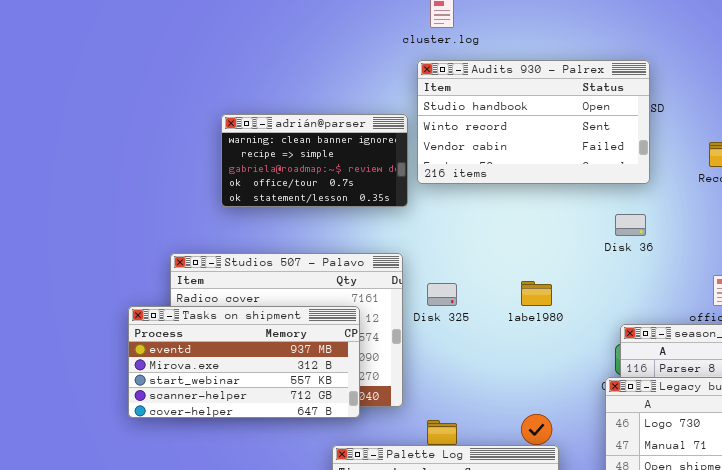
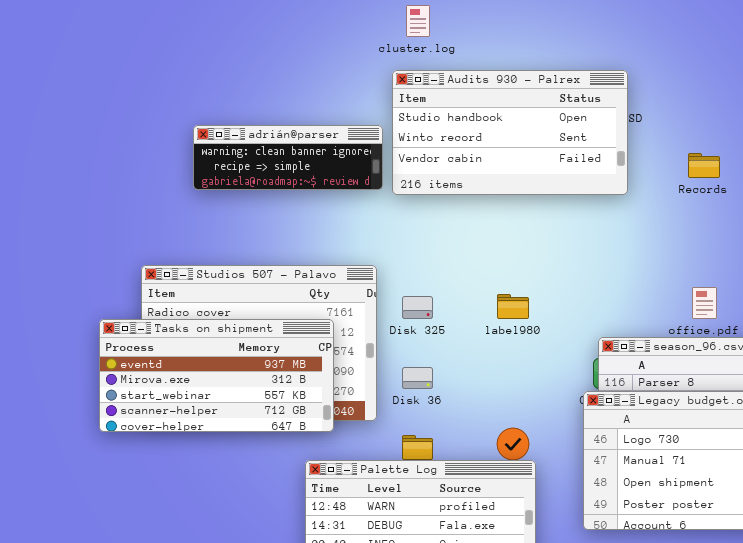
adrián@parser: [221,114,408,207] -> [193,125,383,190], resized
Disk 36: [615,214,646,236] -> [402,367,433,389], moved

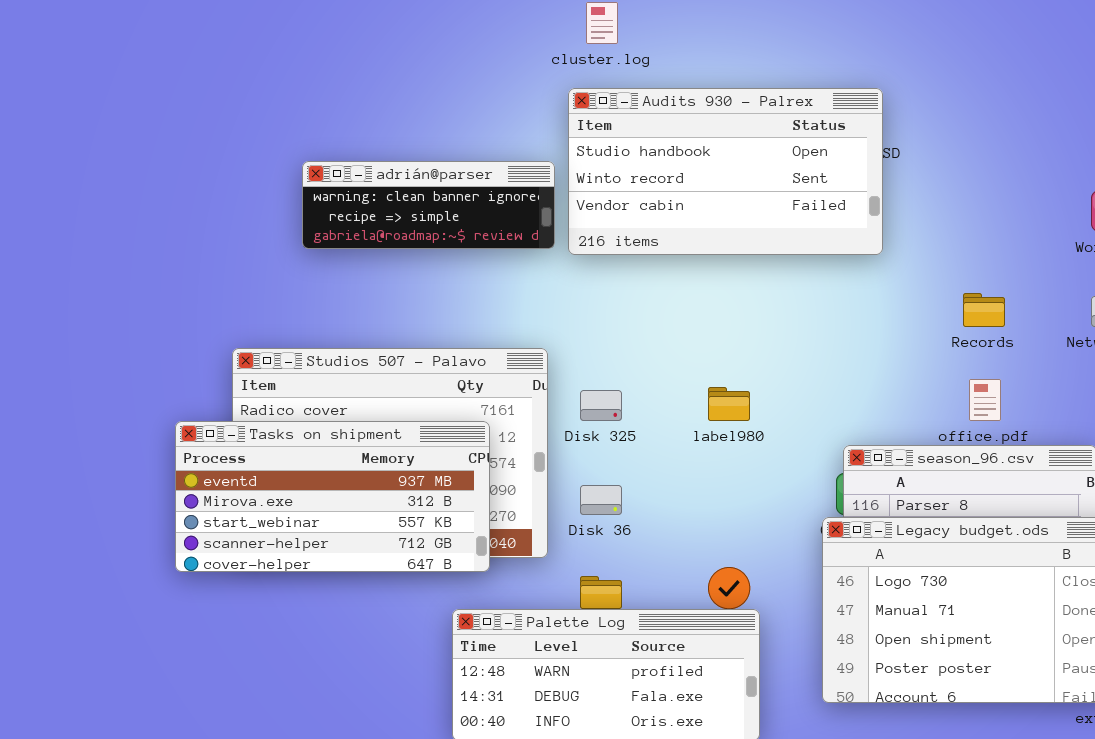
Records: [688,153,720,178] -> [963,293,1005,327], moved

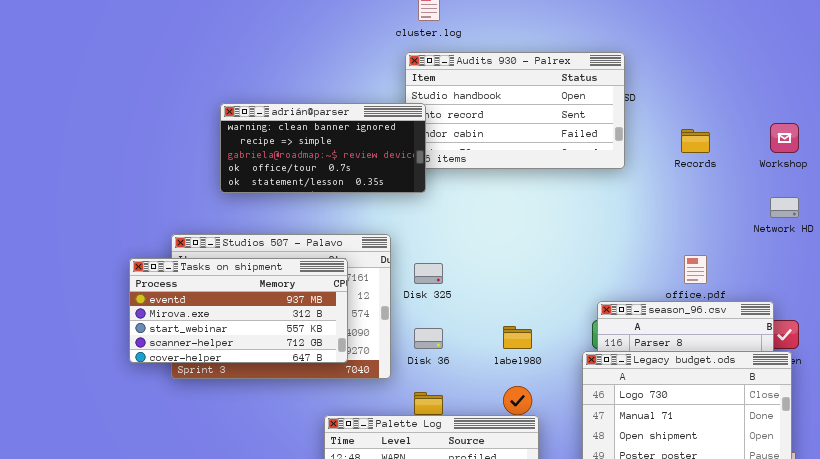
adrián@parser: [302,161,555,249] -> [220,103,426,193], resized
Records: [963,293,1005,327] -> [681,129,710,153], moved
label980: [708,387,750,421] -> [503,326,532,349], moved
Tasks on shipment: [175,421,490,572] -> [129,258,348,363], moved

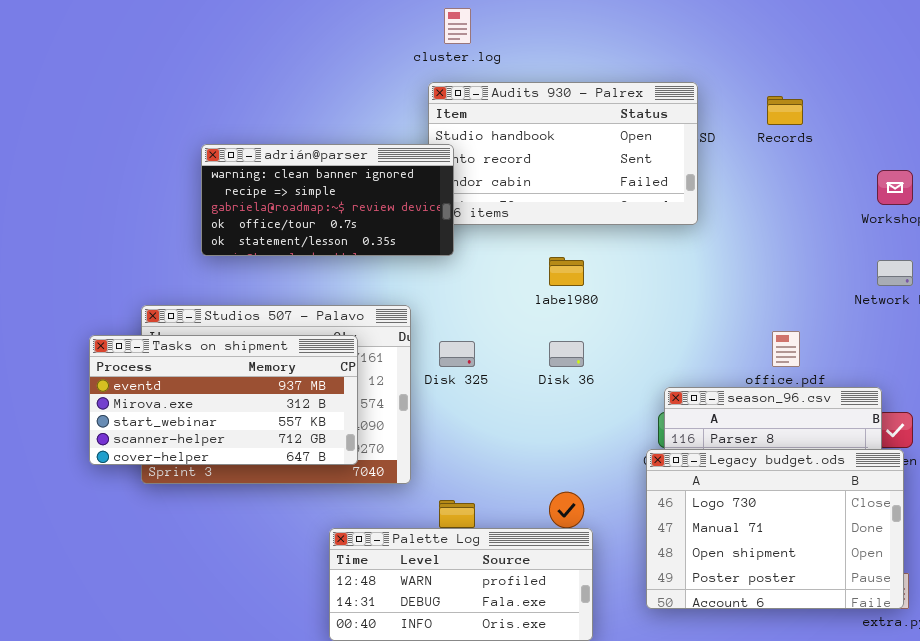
Records: [681,129,710,153] -> [767,96,803,125], moved
label980: [503,326,532,349] -> [549,257,584,286], moved
Disk 36: [414,328,443,349] -> [549,341,584,367], moved

